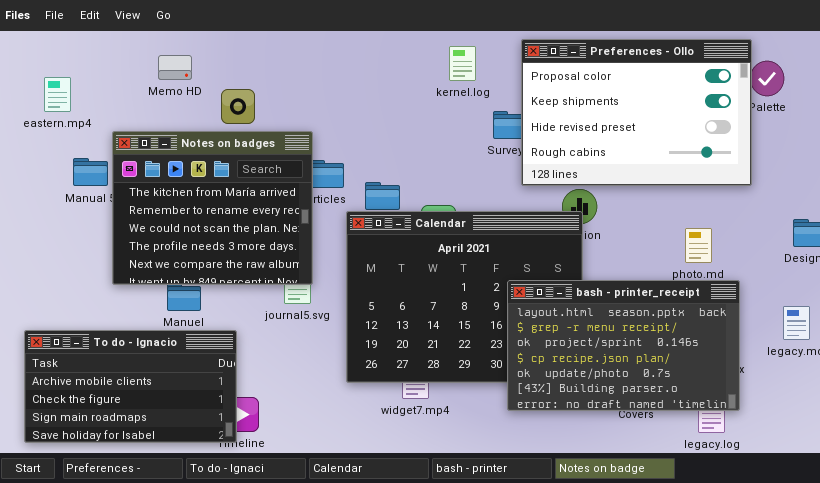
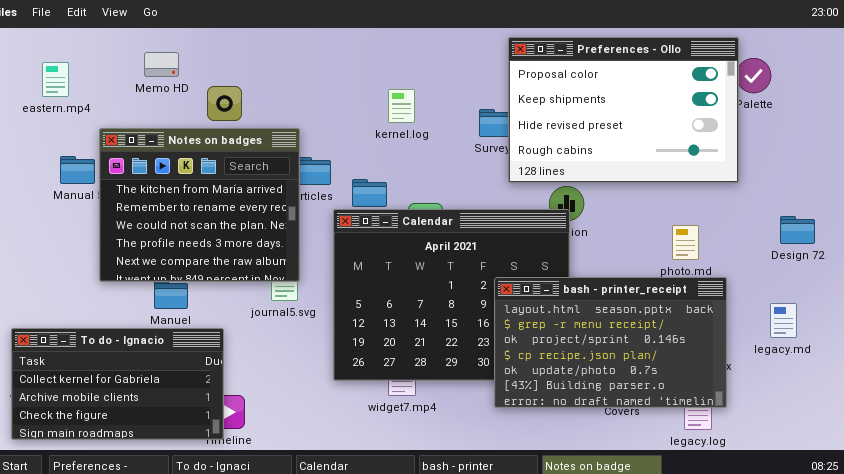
kernel.log: [449,46,476,81] -> [388,89,415,123], moved
eastern.mp4: [44,77,71,112] -> [42,62,69,97], moved
To do - Ignacio: [24,330,237,443] -> [11,328,224,440], scrolled up 1 row

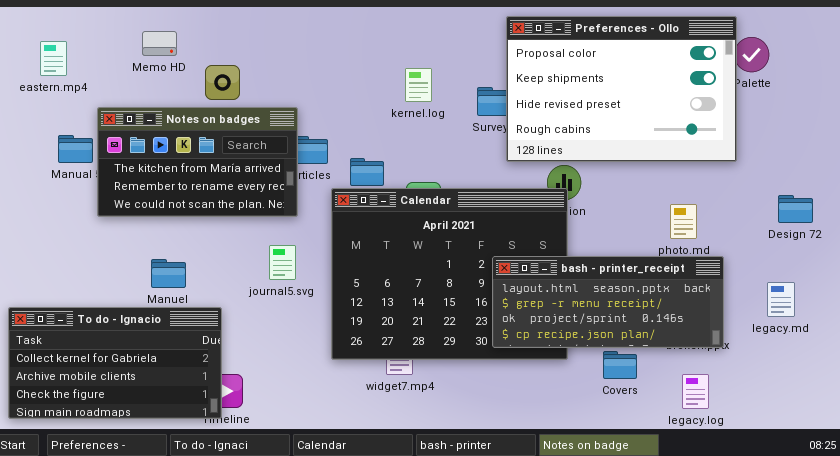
kernel.log: [388,89,415,123] -> [405,68,432,102], moved
Notes on badges: [99,128,300,282] -> [97,107,298,217], resized
bash - printer_receipt: [494,277,727,408] -> [492,256,724,348], resized

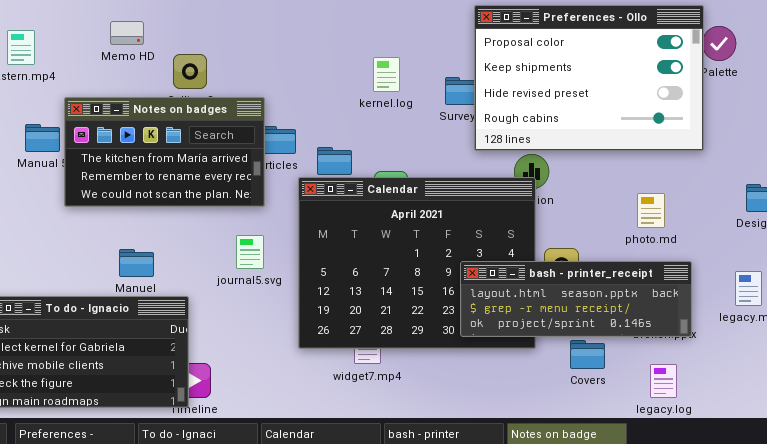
bash - printer_receipt: [492,256,724,348] -> [460,261,692,337], resized

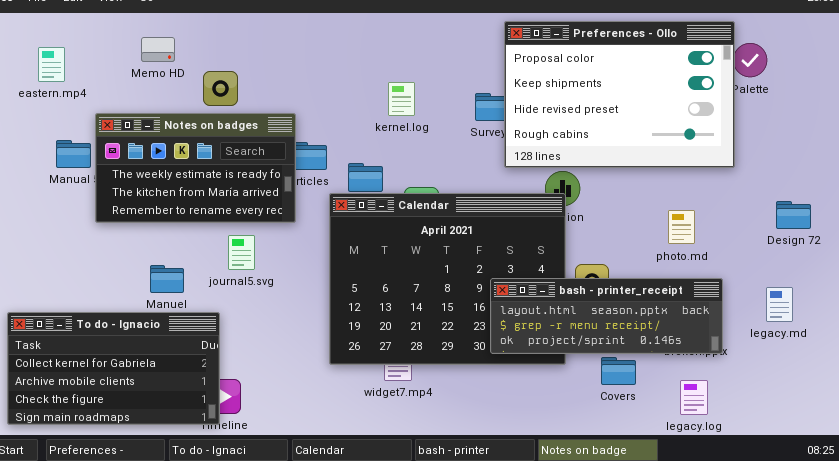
kernel.log: [373,57,400,92] -> [388,82,415,116], moved
Notes on badges: [64,97,265,207] -> [95,113,296,223], scrolled up 1 row
journal5.svg: [236,235,264,269] -> [228,235,255,270], moved

